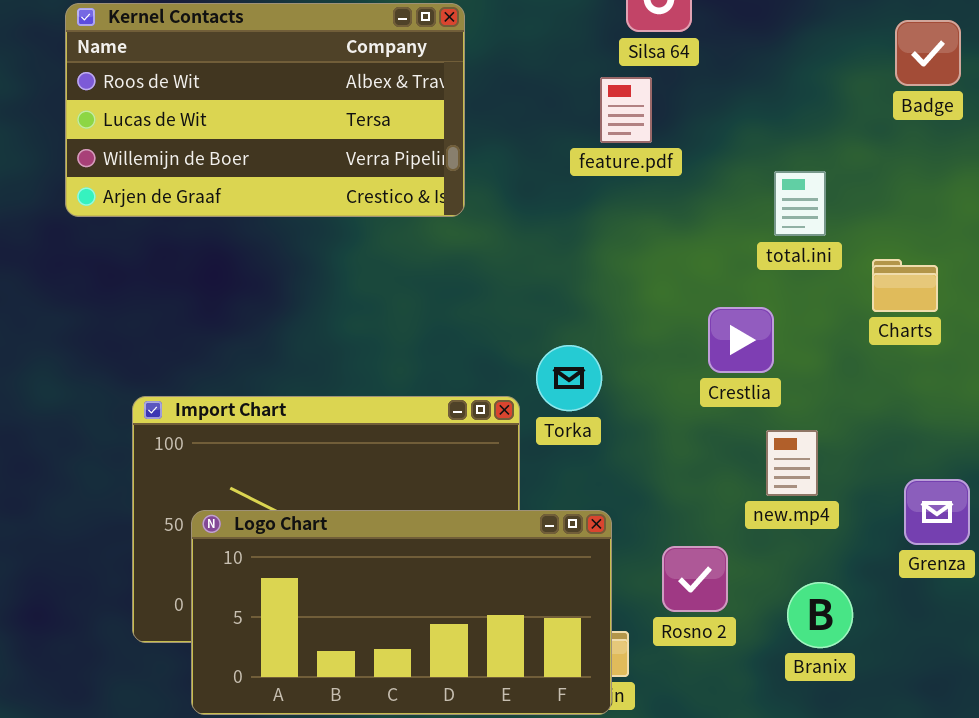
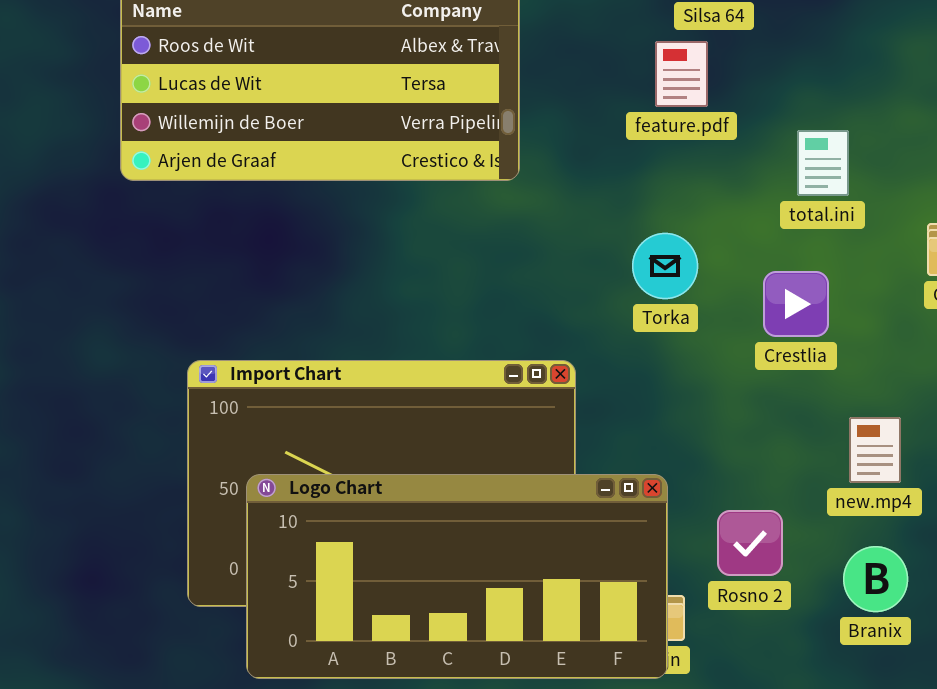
total.ini: [774,171,826,236] -> [797,130,849,196], moved
Torka: [536,345,602,411] -> [632,233,698,299], moved
new.mp4: [766,430,818,496] -> [849,417,901,483], moved

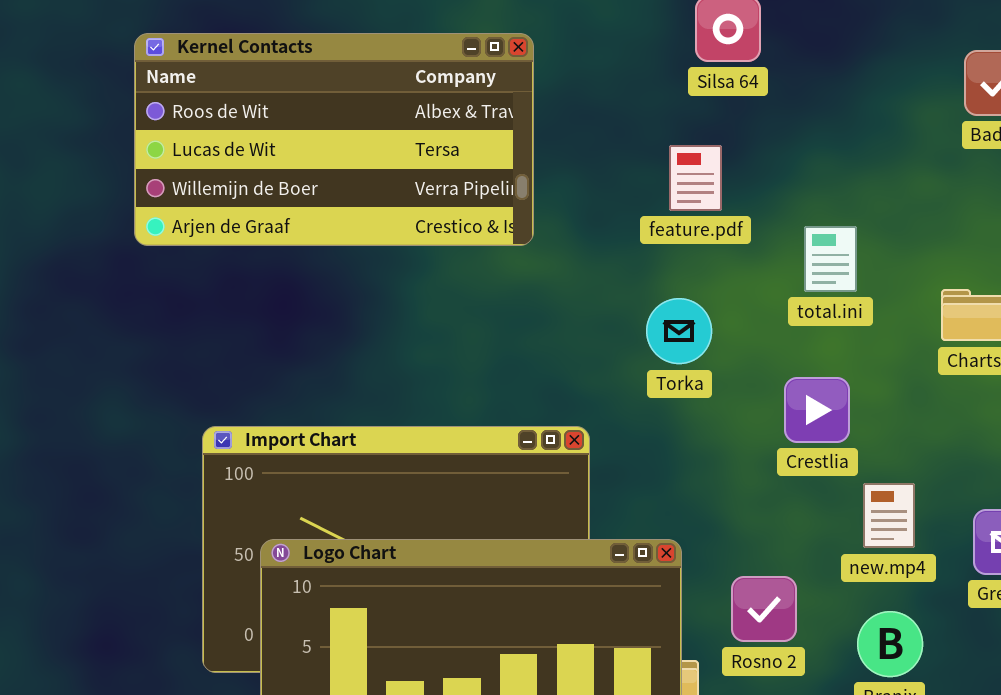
feature.pdf: [655,41,708,107] -> [669,145,722,211], moved
total.ini: [797,130,849,196] -> [804,226,857,292], moved
Crestlia: [763,271,829,337] -> [784,377,850,443], moved

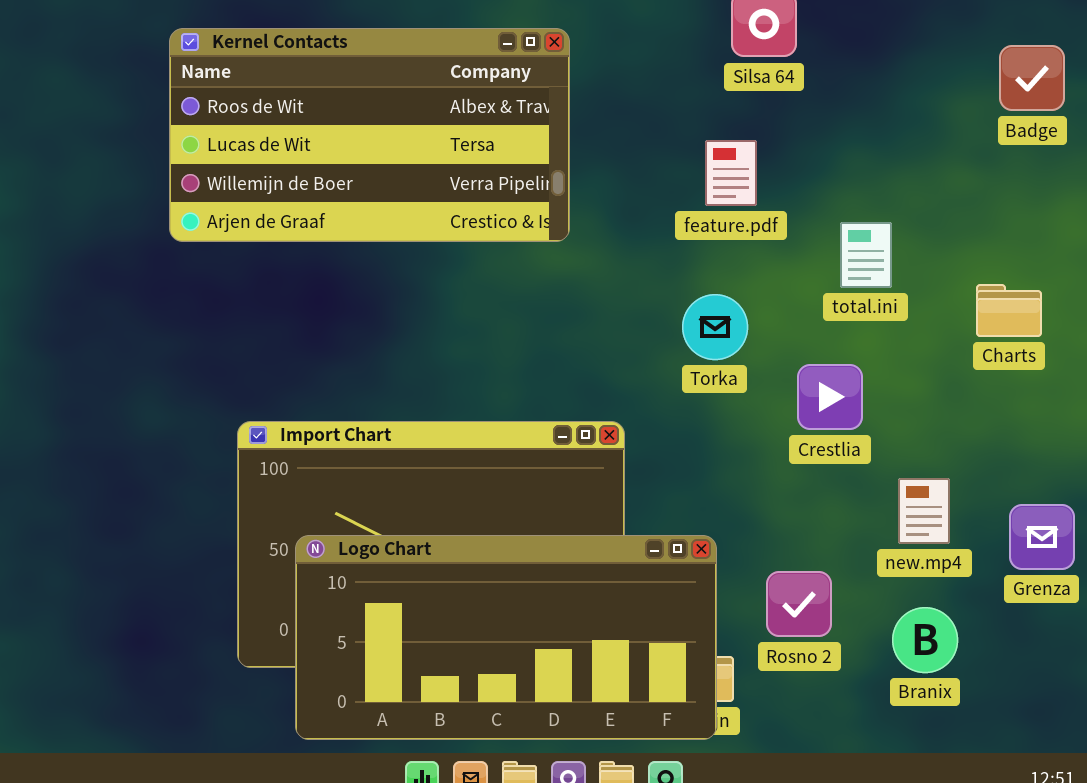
Crestlia: [784,377,850,443] -> [797,364,863,430], moved

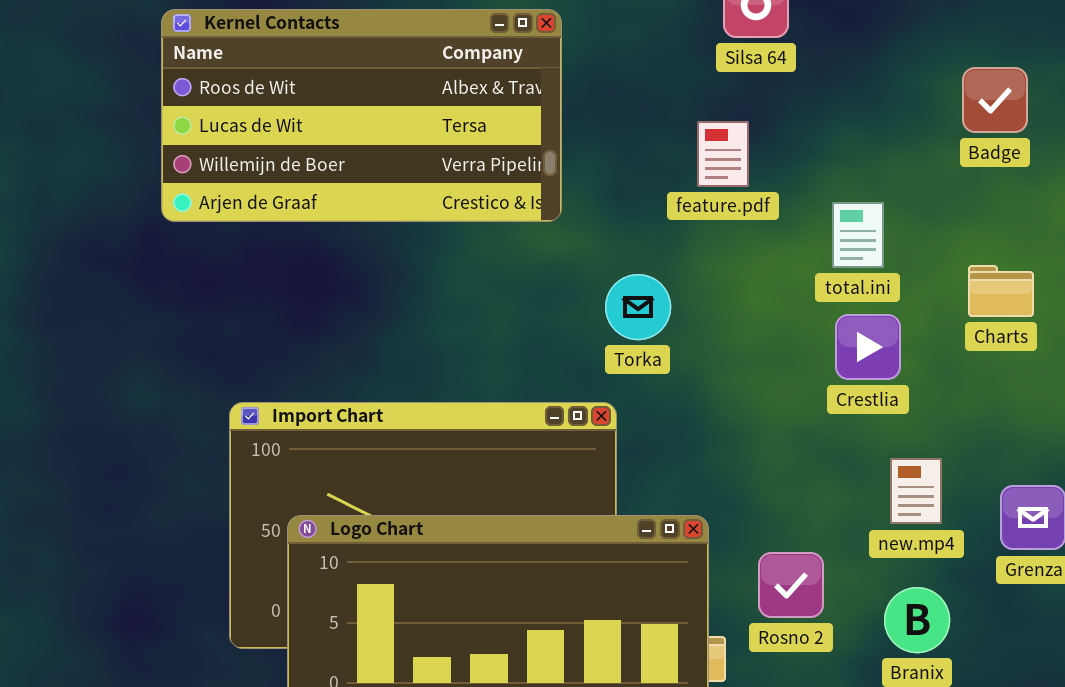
Badge: [999,45,1065,111] -> [962,67,1028,133], moved
Torka: [682,294,748,360] -> [605,274,671,340], moved
Crestlia: [797,364,863,430] -> [835,314,901,380], moved

